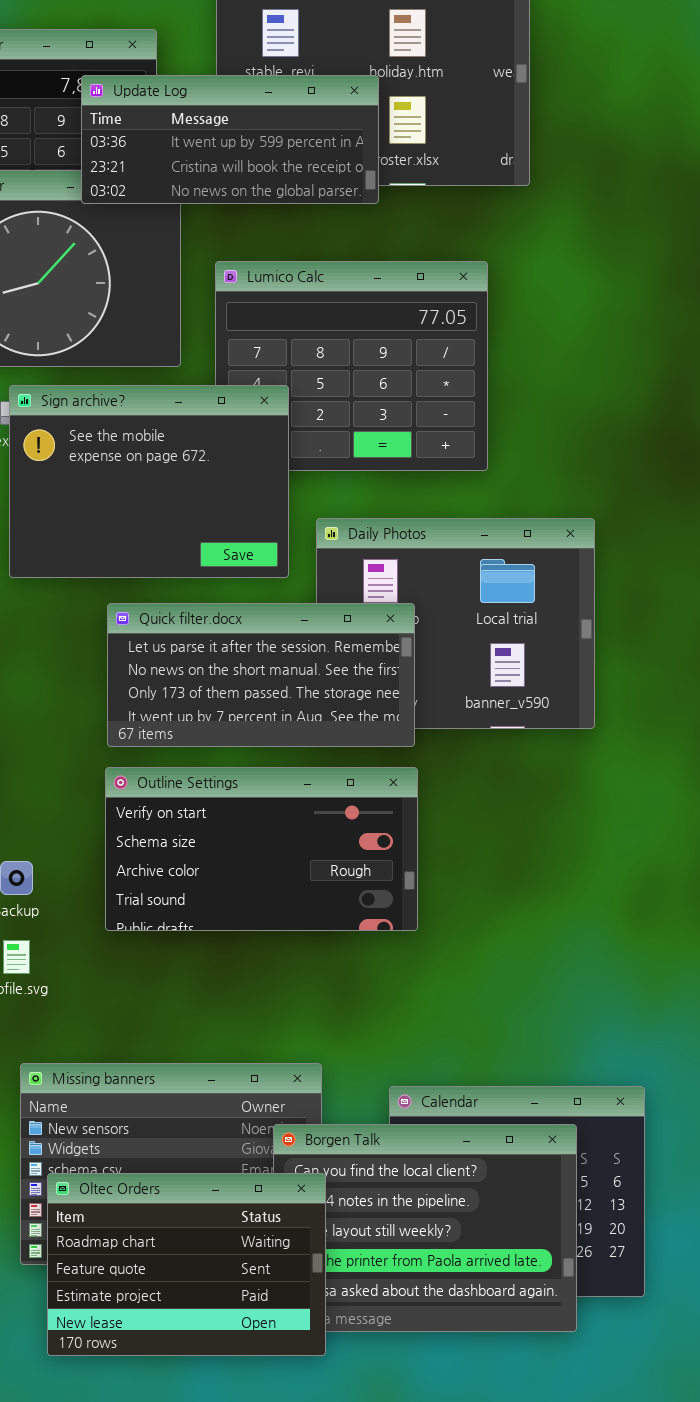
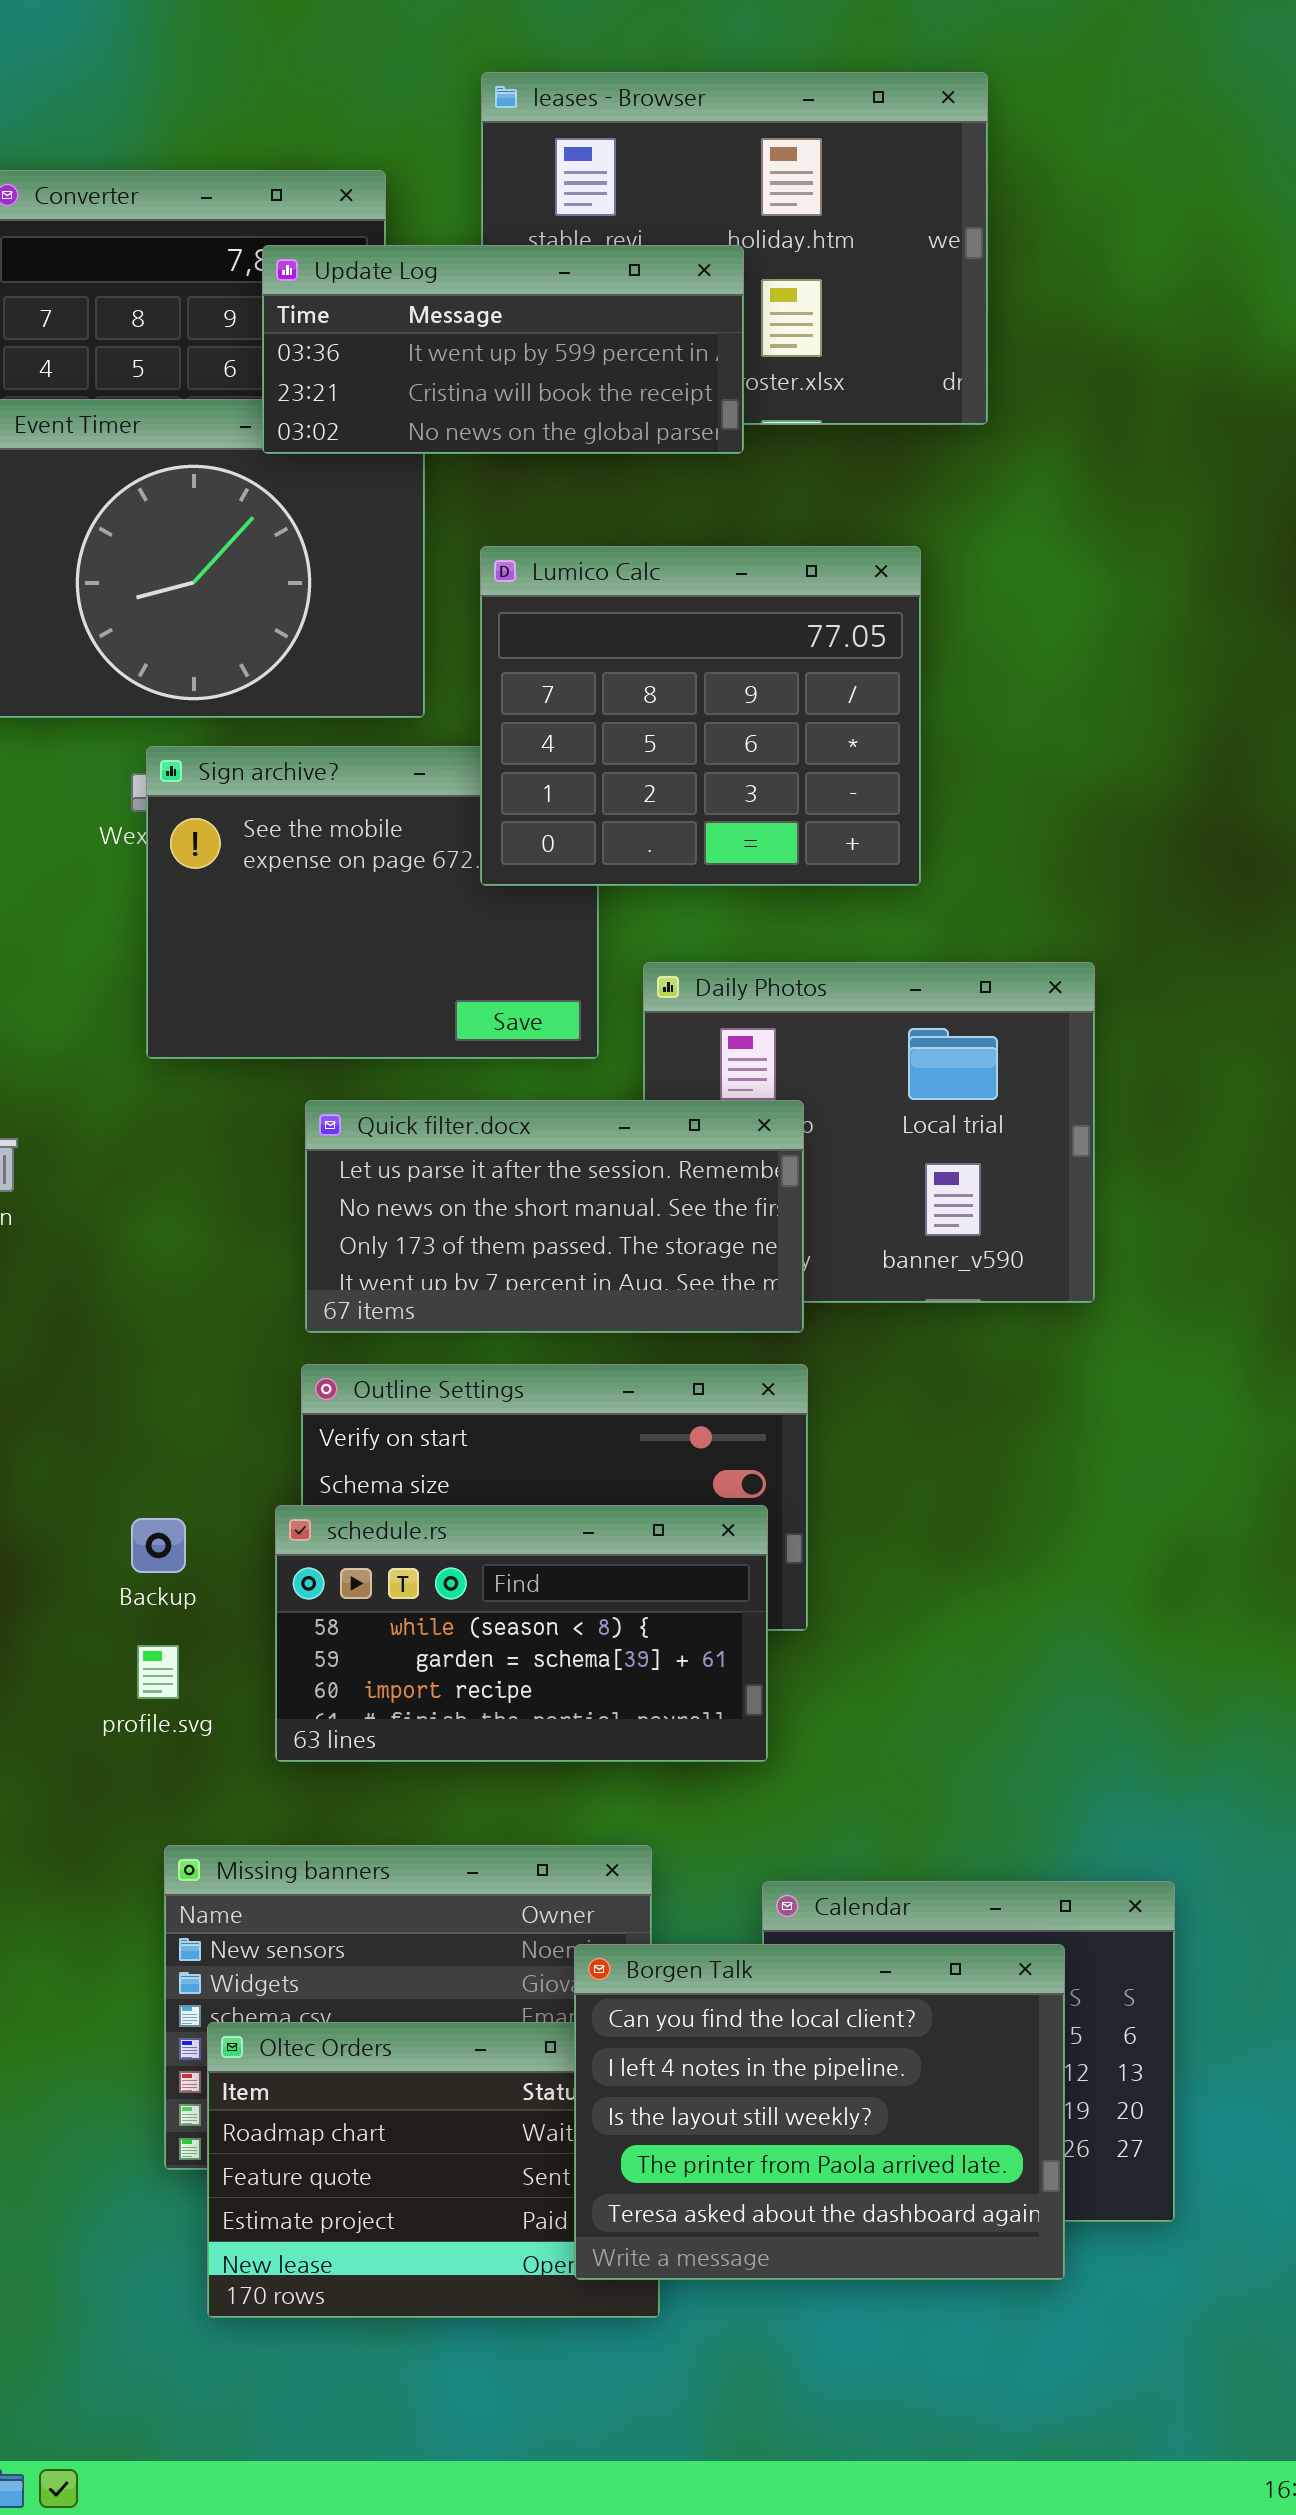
Lumico Calc: [215,261,488,471] -> [480,546,921,886], raised
schedule.rs: none -> [275,1505,768,1762], opened
Borgen Talk: [273,1124,577,1332] -> [574,1944,1065,2280], raised

